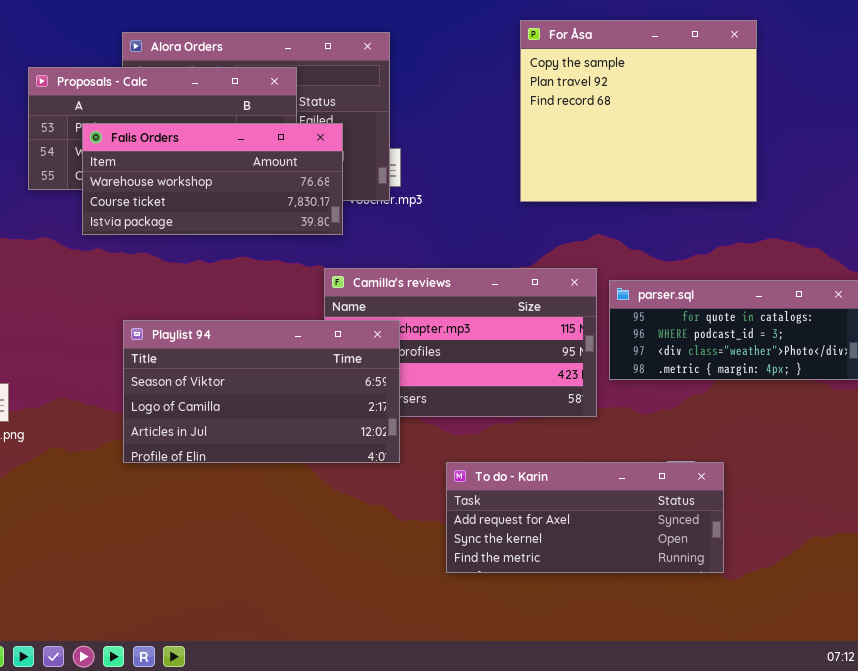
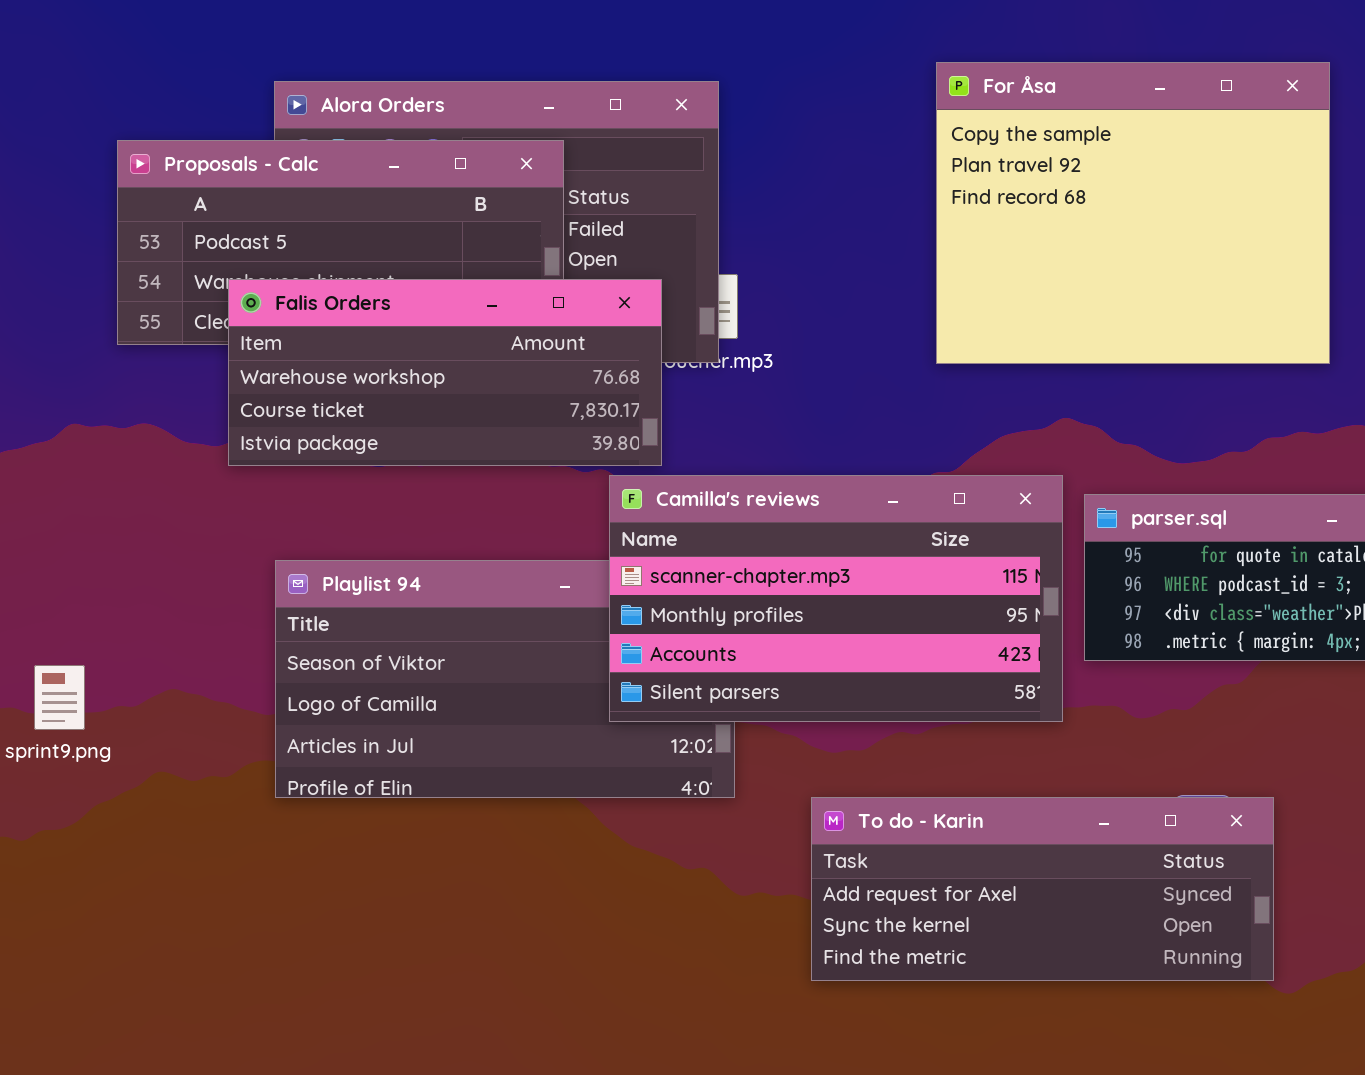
Falis Orders: [82,123,343,235] -> [228,279,662,466], moved
Camilla's reviews: [324,268,597,417] -> [609,475,1063,722], raised

